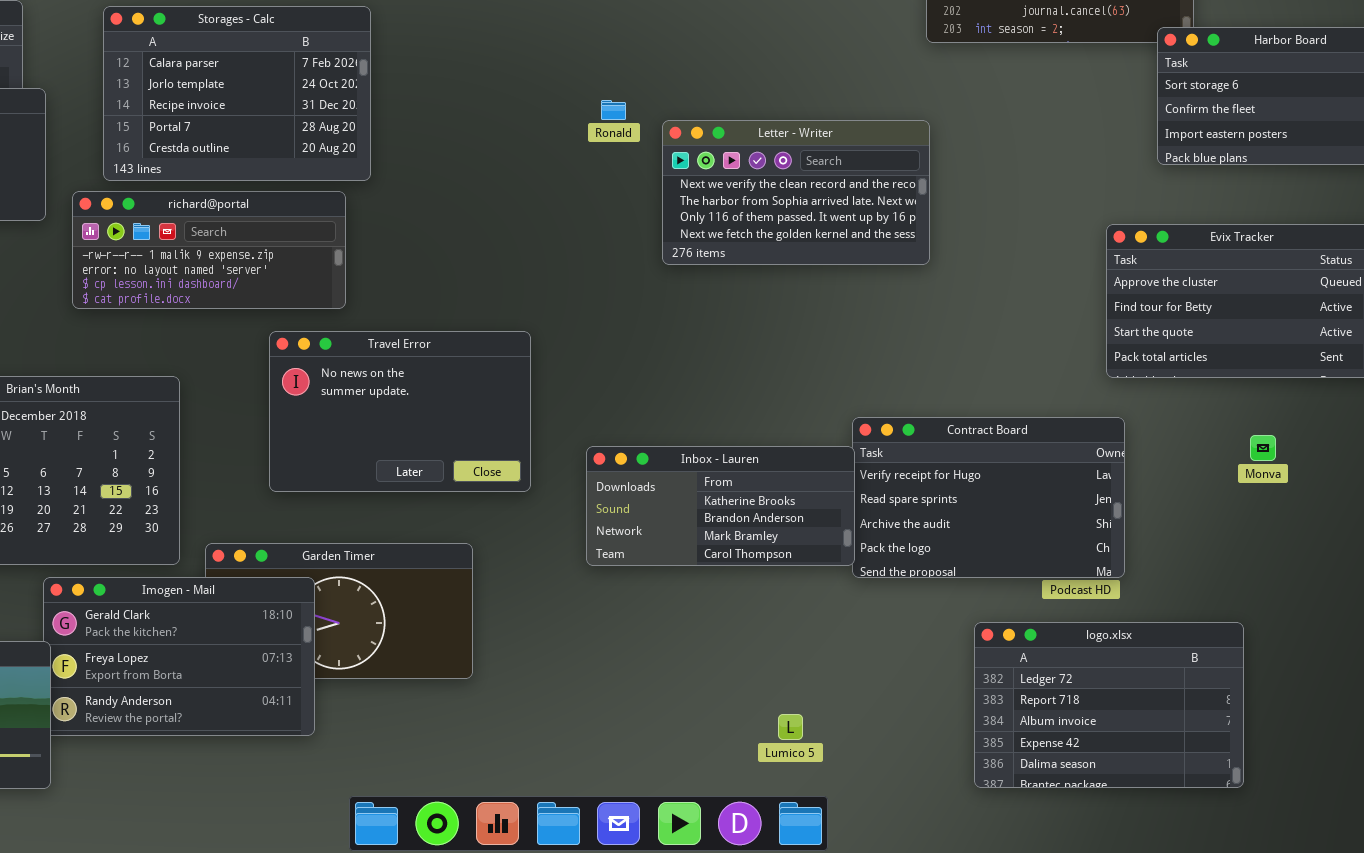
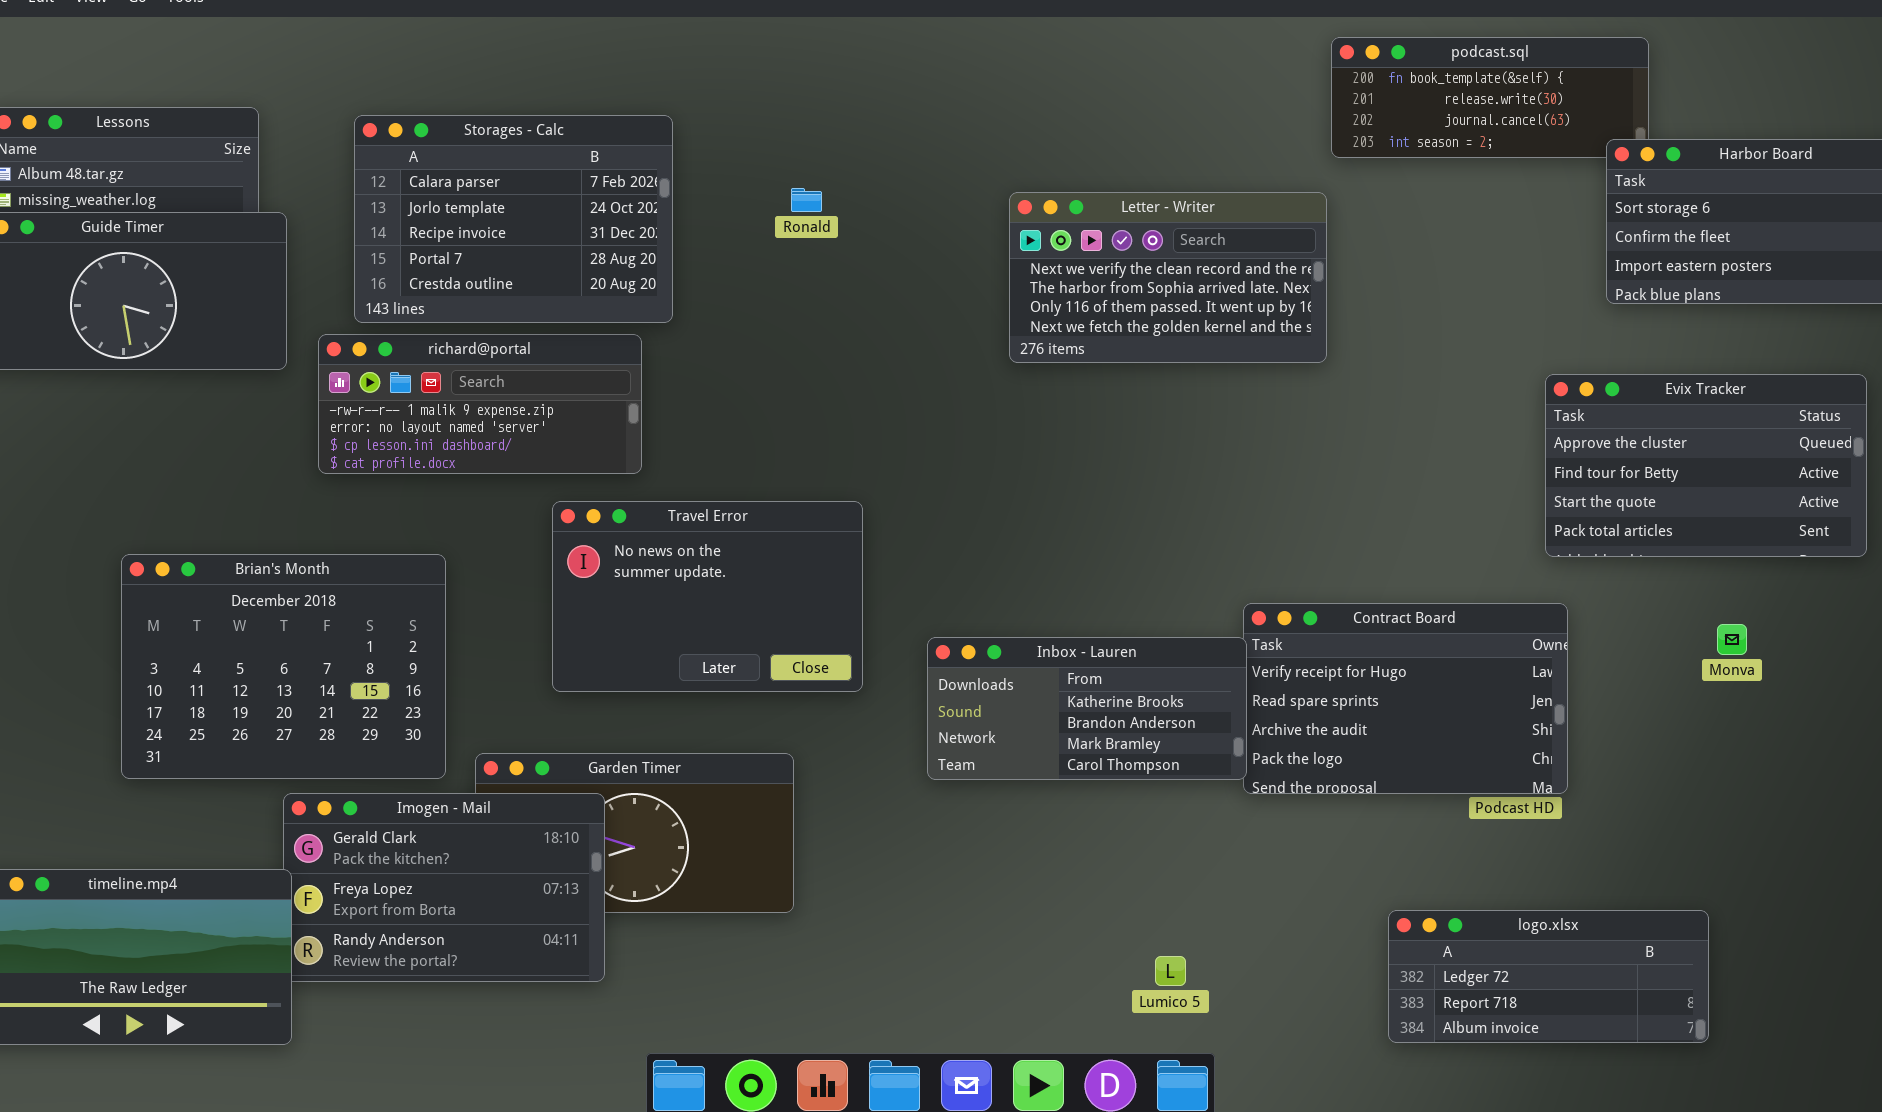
Ronald: [601,100,626,120] -> [791,188,822,212], moved
Letter - Writer: [662,120,930,265] -> [1009,192,1327,363], moved
logo.xlsx: [974,622,1244,788] -> [1388,910,1709,1043], resized

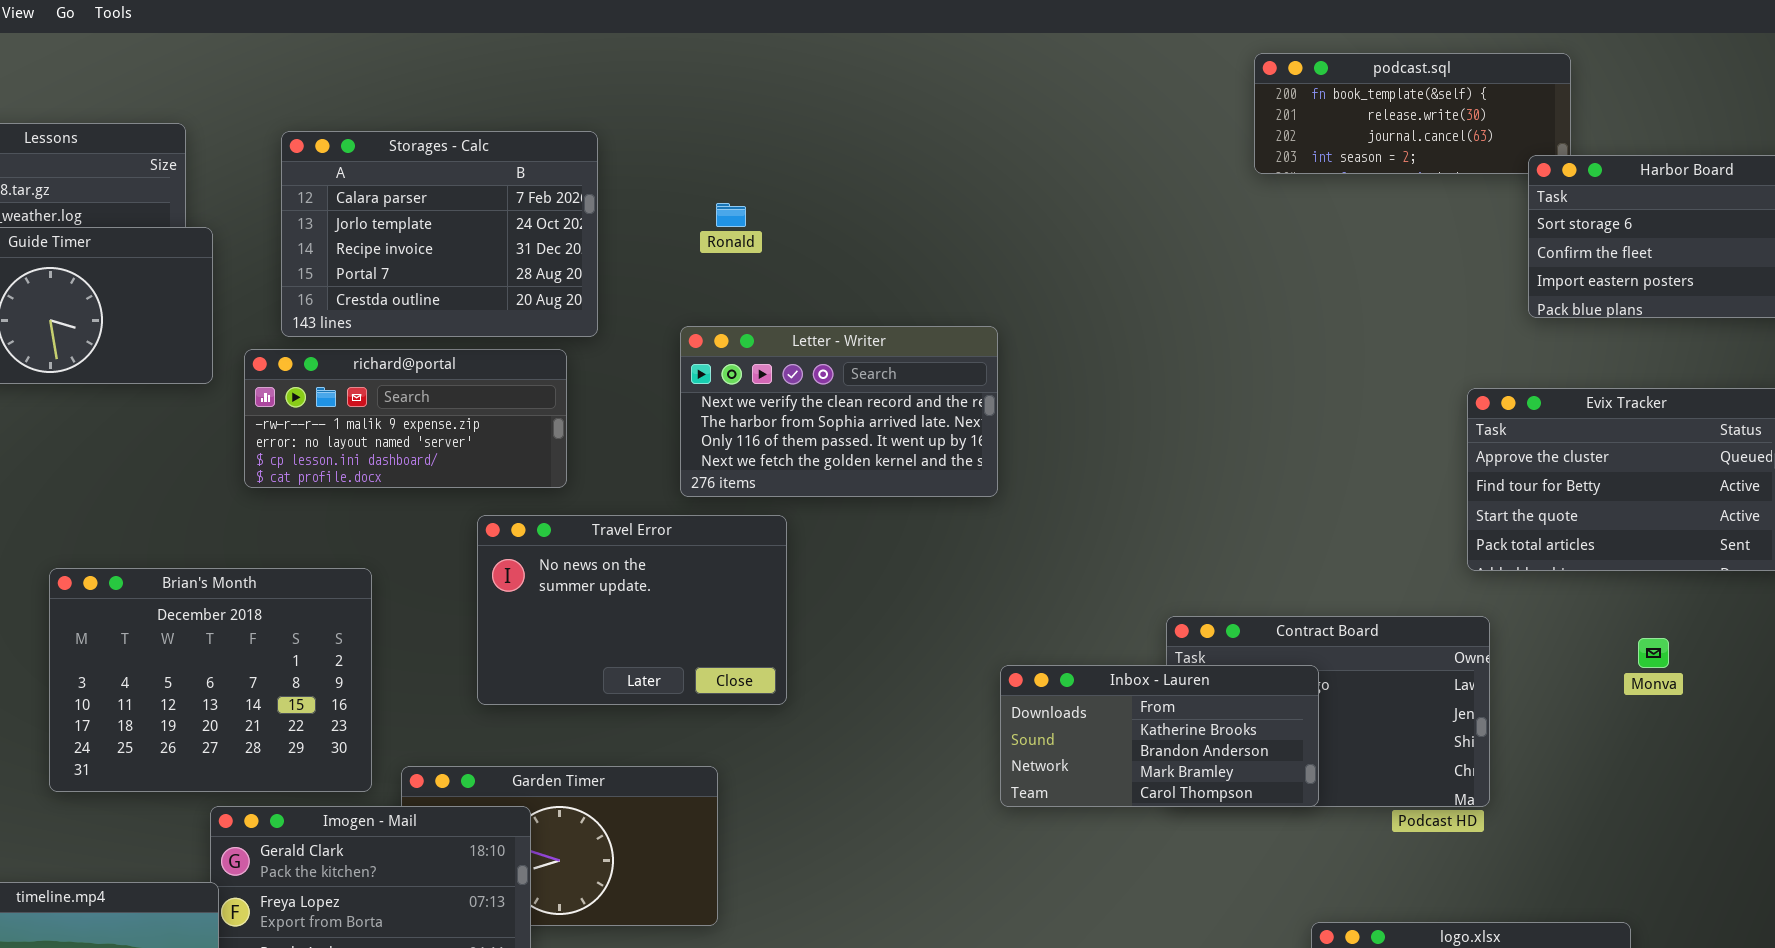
Letter - Writer: [1009,192,1327,363] -> [680,326,998,497], moved
Inbox - Lauren: [927,637,1247,780] -> [1000,665,1319,807], moved

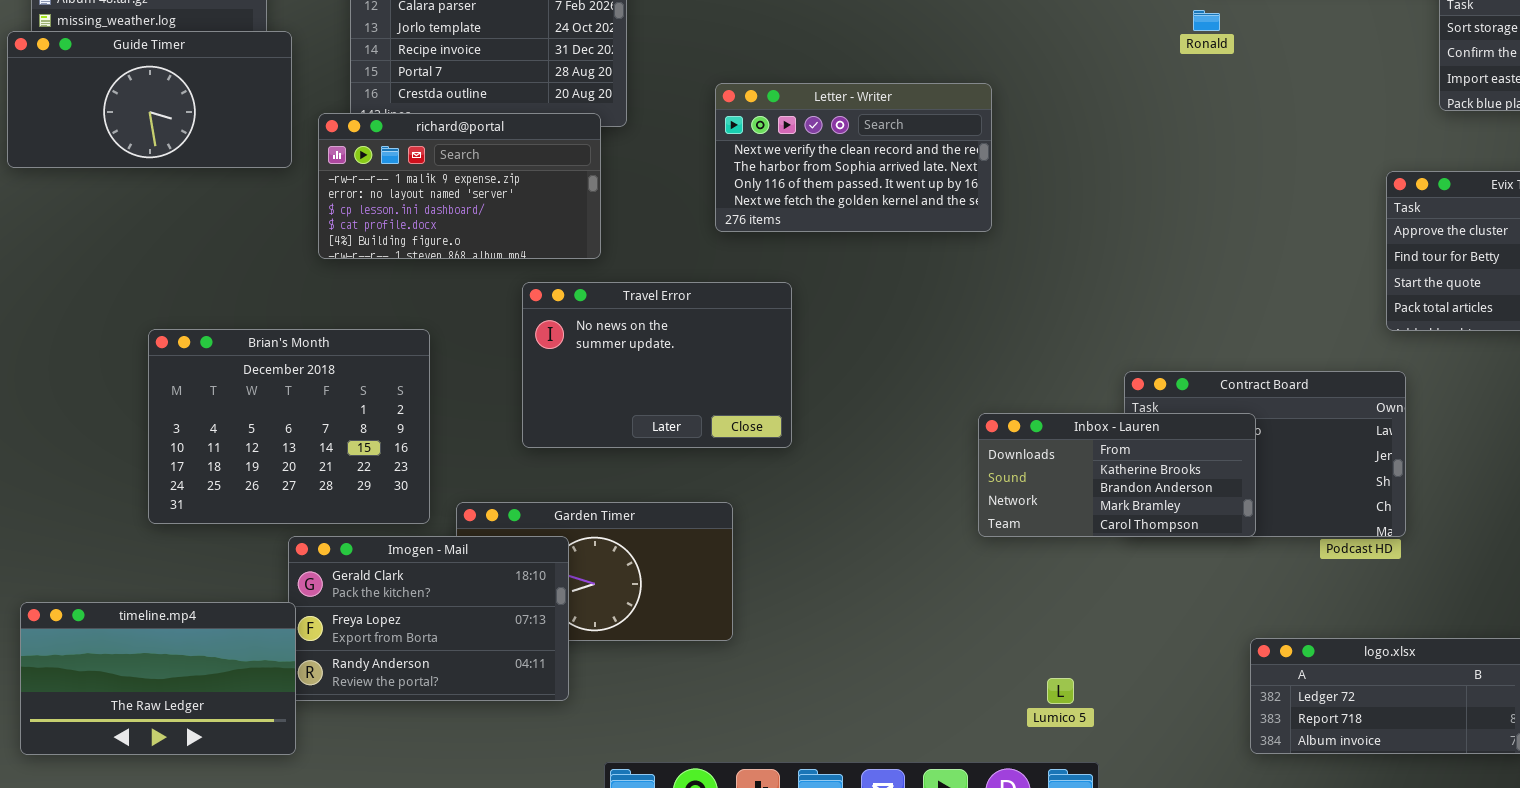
Ronald: [716,203,746,227] -> [1193,10,1220,31], moved
Letter - Writer: [680,326,998,497] -> [715,83,992,232], moved
richard@portal: [244,349,567,488] -> [318,113,601,259], resized

